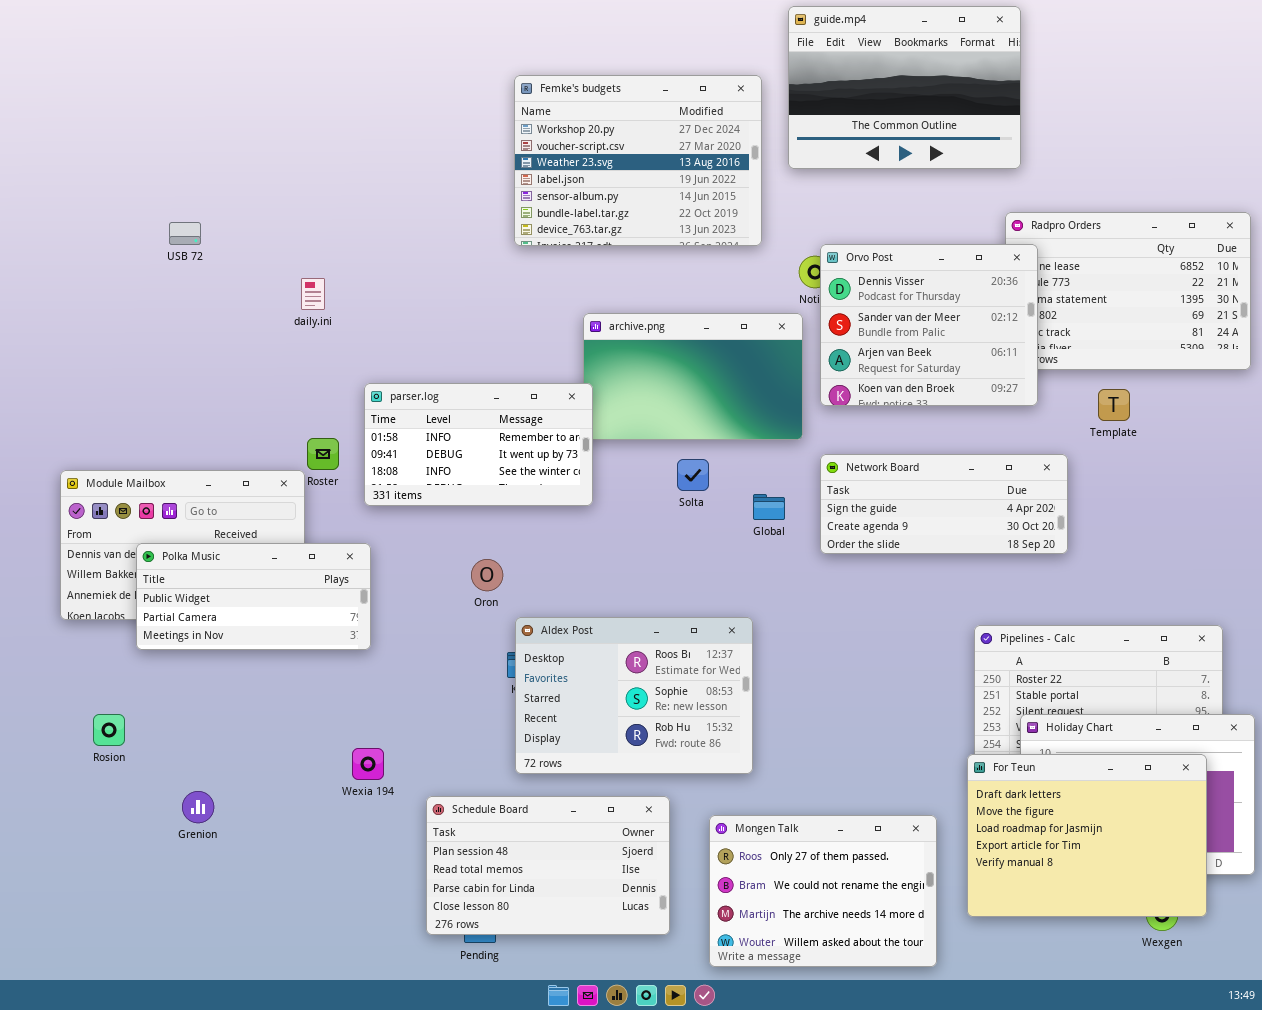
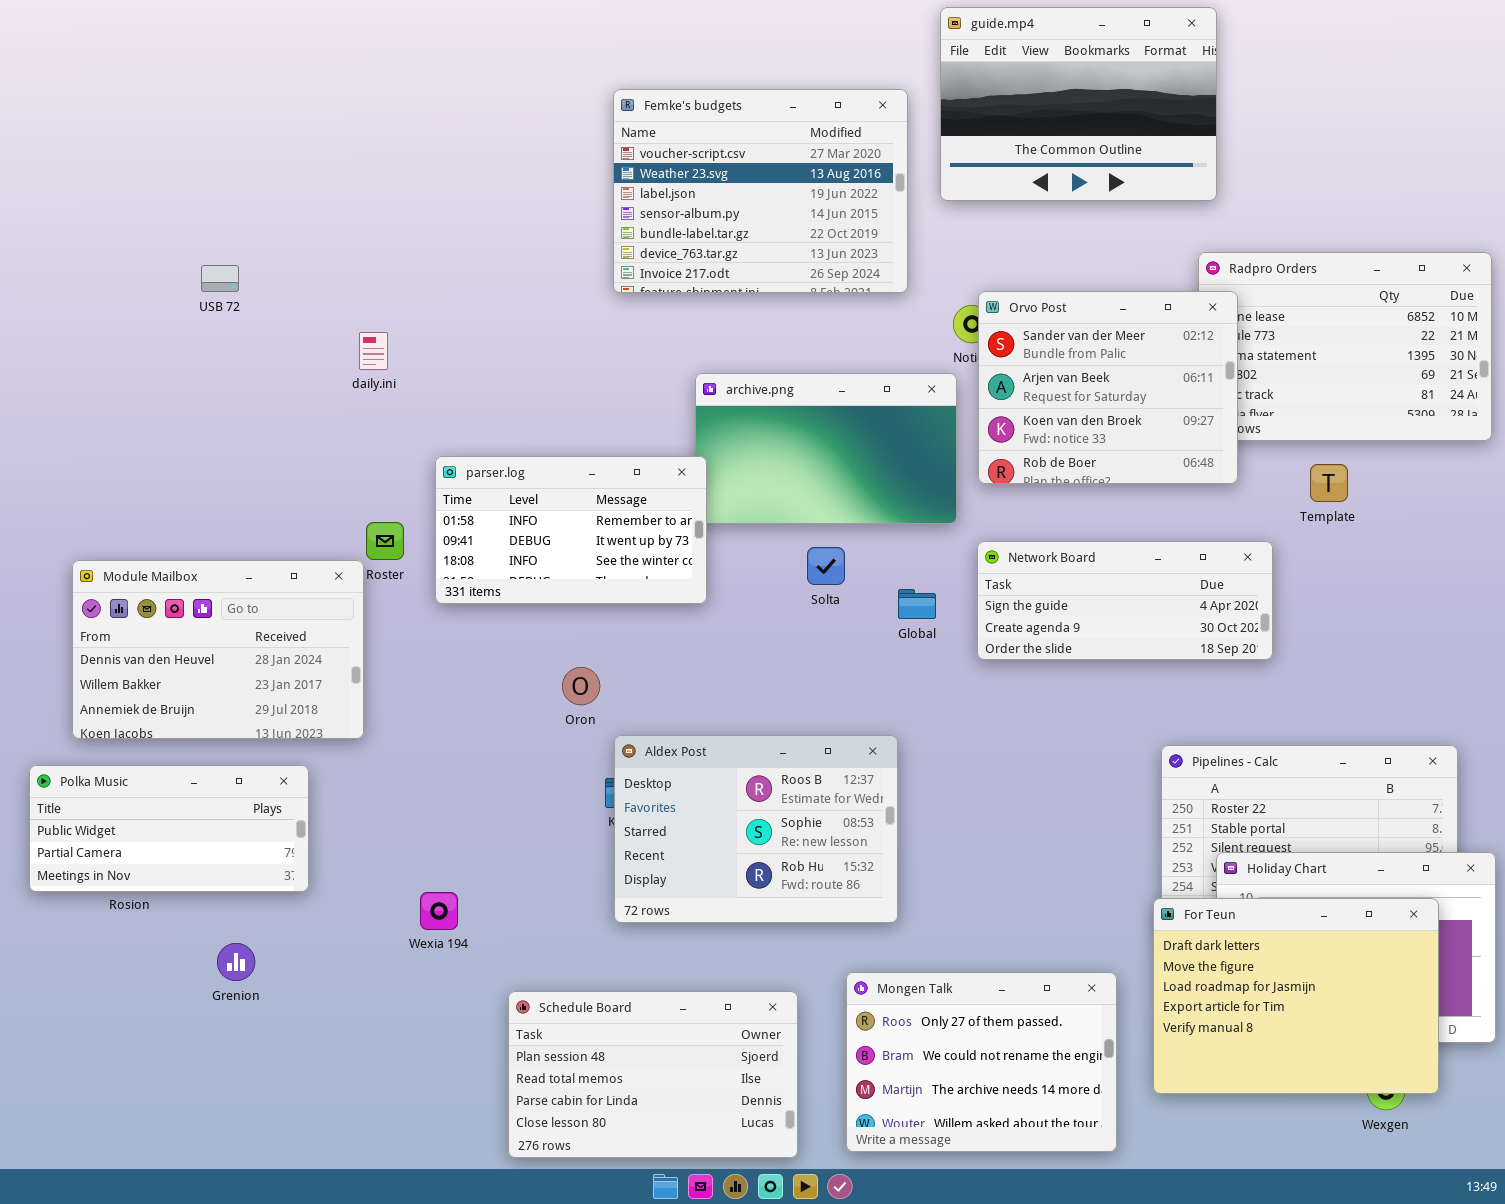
Femke's budgets: [514,75,762,246] -> [613,89,908,293], scrolled down 1 row
Orvo Post: [820,244,1038,406] -> [978,291,1238,484], scrolled down 1 row
Polka Music: [136,543,371,650] -> [29,765,309,892], moved
Schedule Board: [426,796,670,935] -> [508,991,798,1158], moved

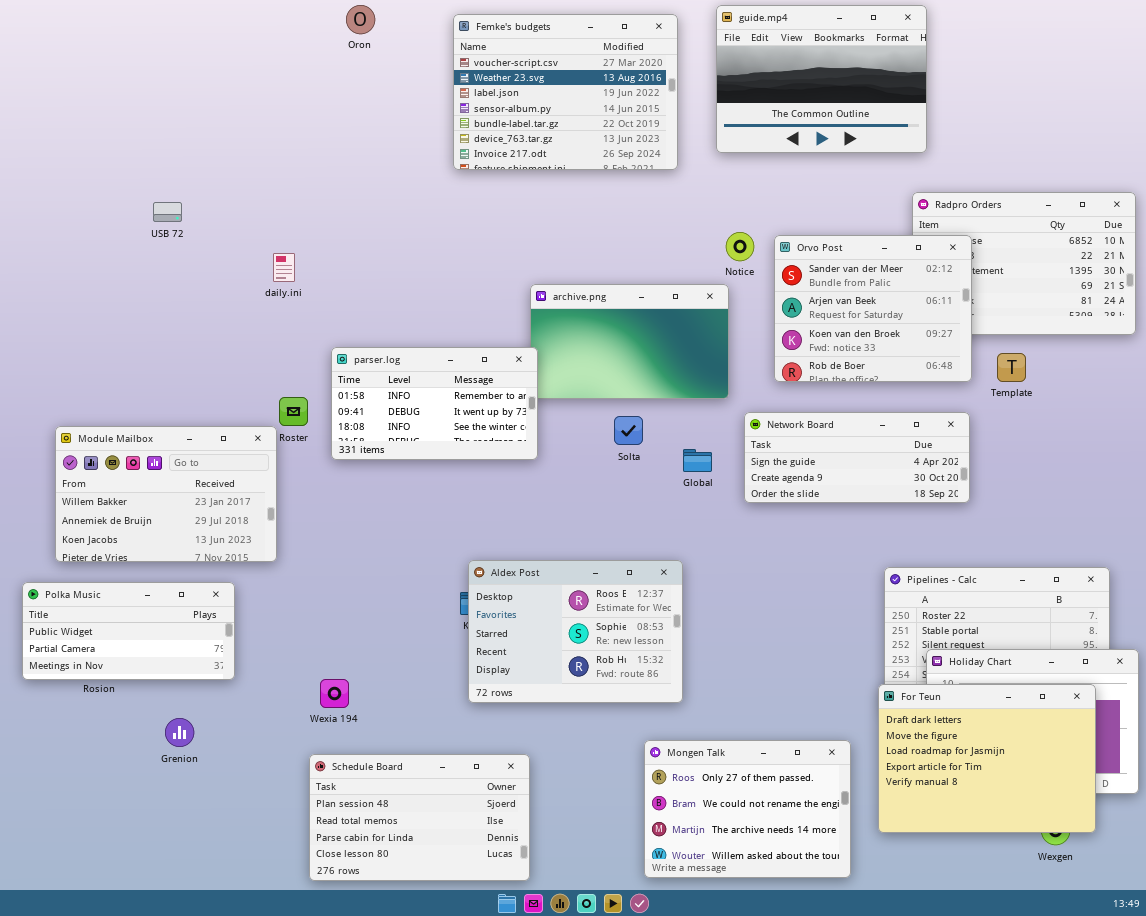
Femke's budgets: [613,89,908,293] -> [453,14,678,170], moved
Orvo Post: [978,291,1238,484] -> [774,235,972,382], moved
Module Mailbox: [72,560,364,739] -> [55,426,277,562], scrolled down 1 row
Oron: [562,667,600,705] -> [346,5,375,34], moved
Schedule Board: [508,991,798,1158] -> [309,754,530,881], moved

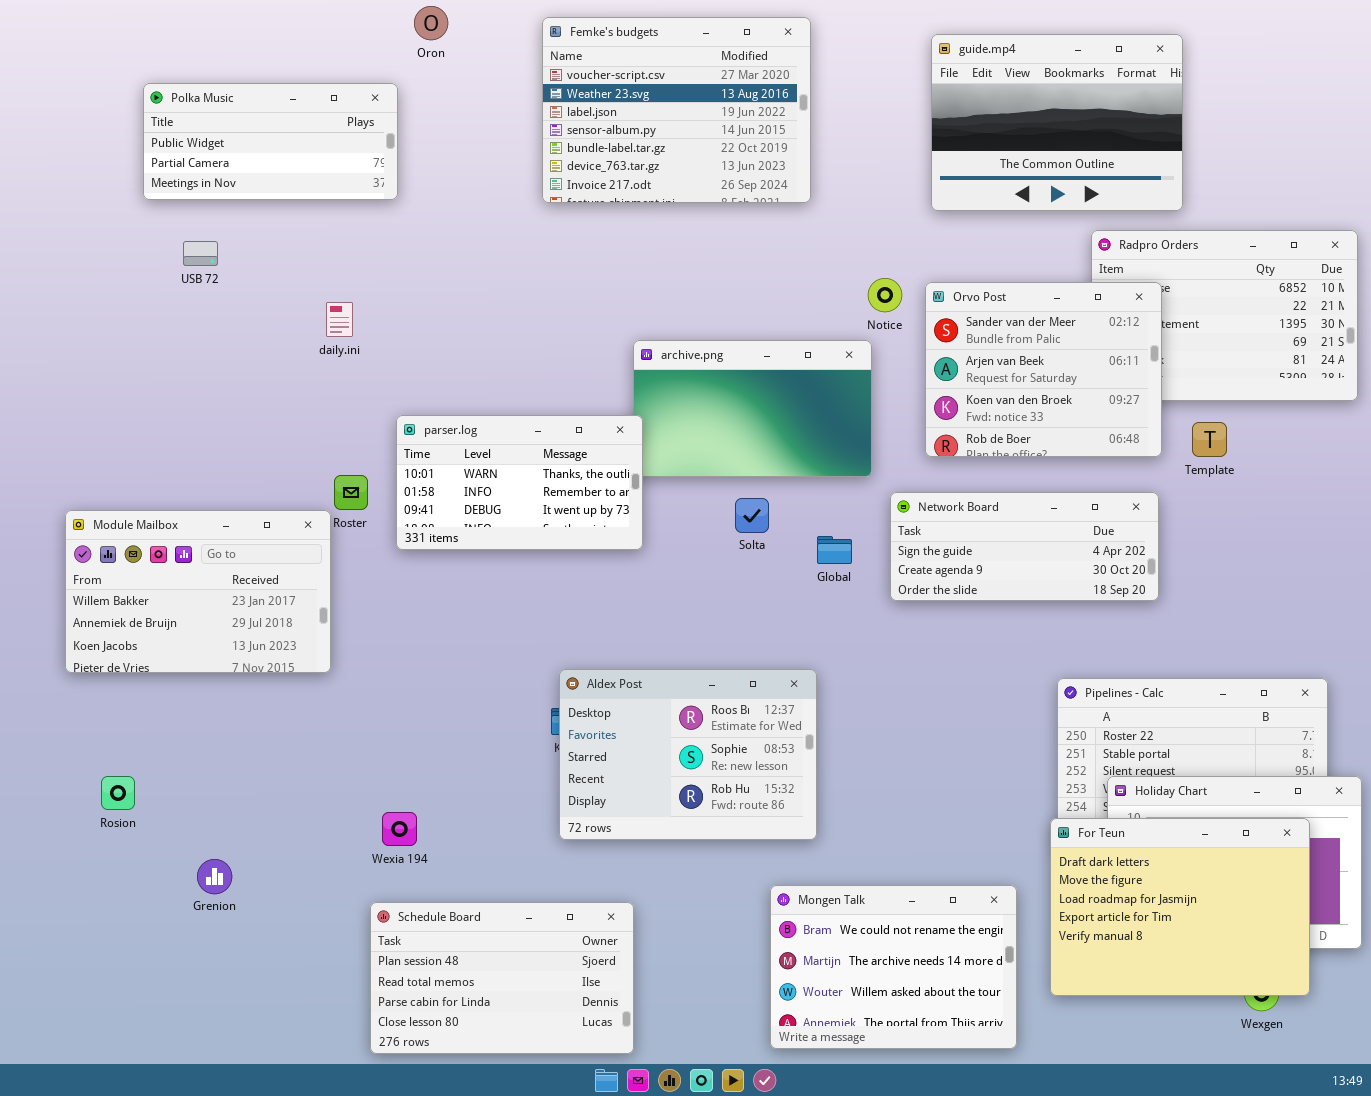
guide.mp4: [716,5,927,153] -> [931,34,1183,211], moved
parser.log: [331,347,538,460] -> [396,415,643,550], scrolled up 1 row
Polka Music: [22,582,235,680] -> [143,83,398,200], moved
Mongen Talk: [644,740,851,878] -> [770,885,1017,1049], scrolled down 1 row

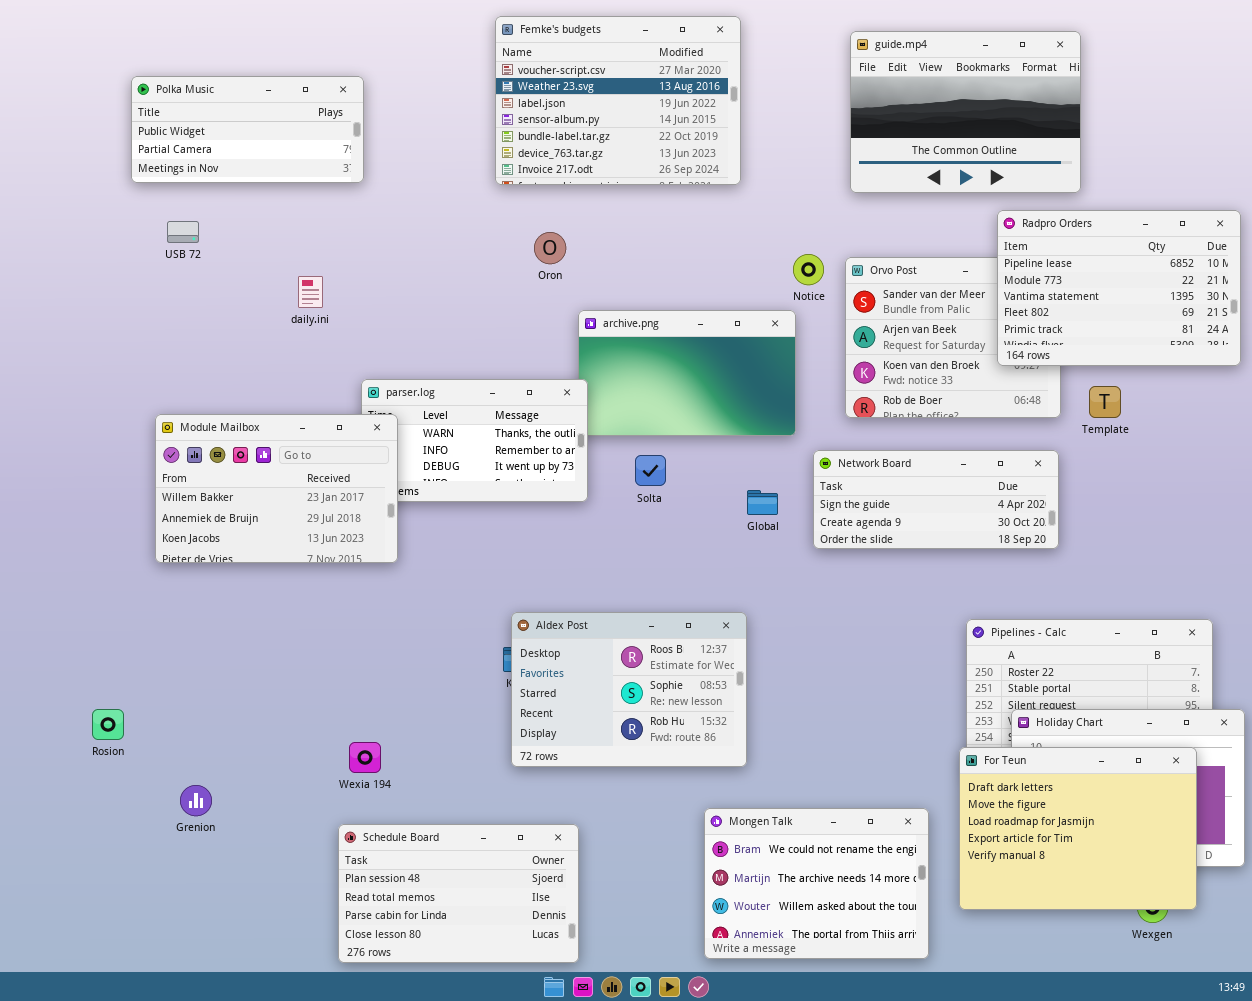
Oron: [414,6,448,40] -> [534,232,566,264], moved
Radpro Orders: [1091,230,1358,401] -> [997,210,1241,366], raised
Solta: [735,498,769,533] -> [635,455,666,486], moved
Module Mailbox: [65,510,331,673] -> [155,414,398,563], moved

